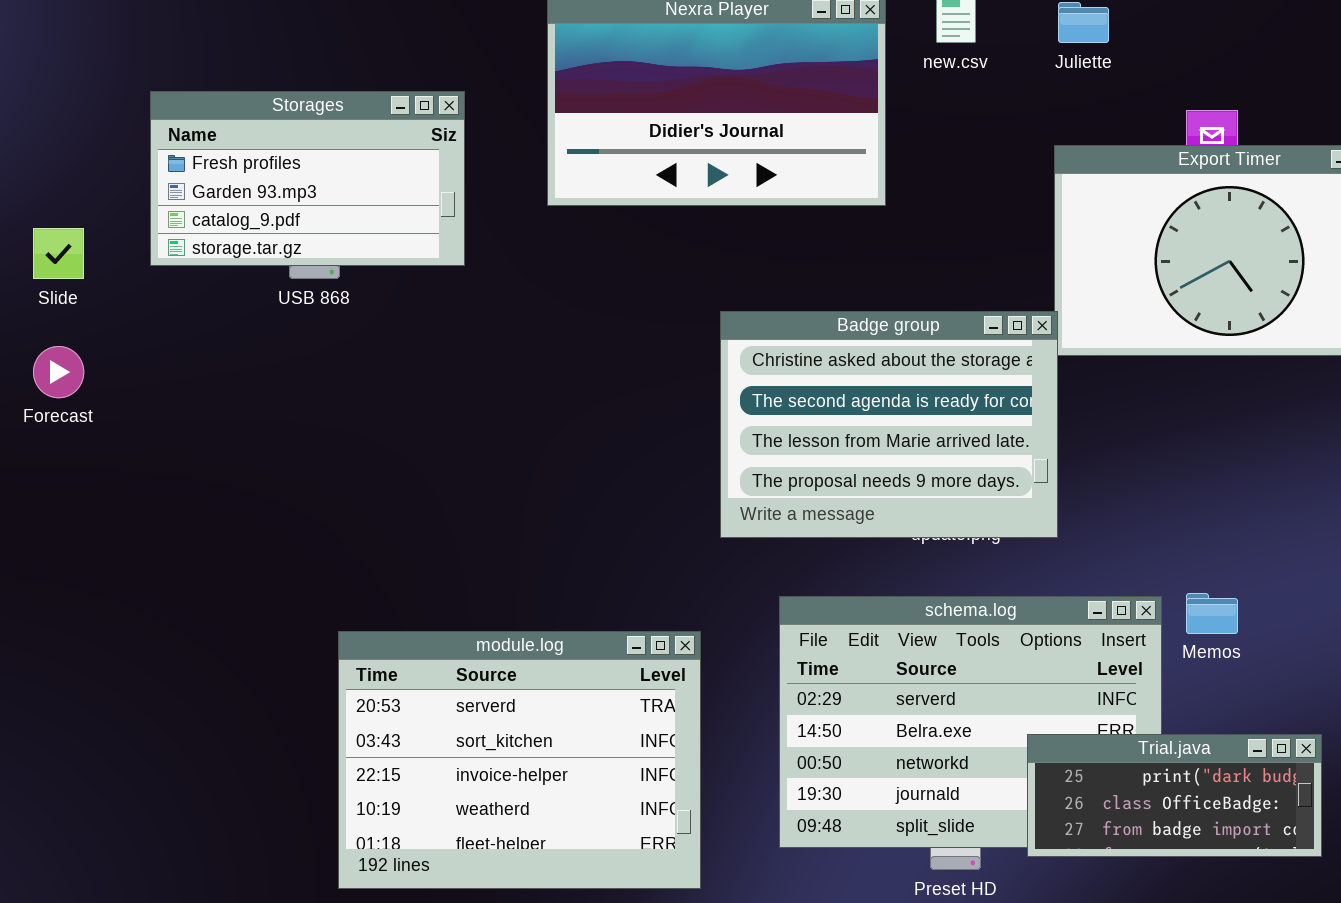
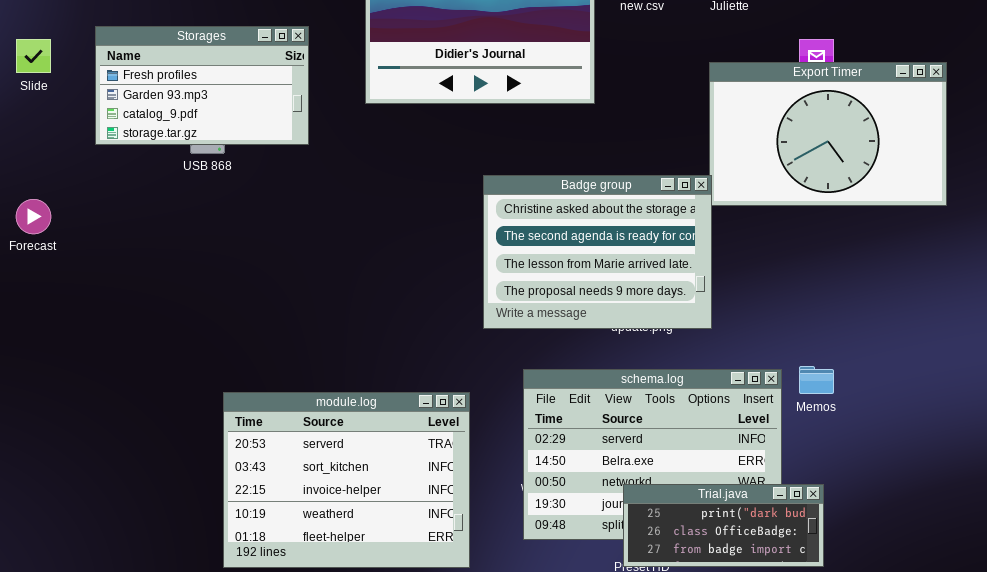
Slide: [33,228,84,279] -> [16,39,51,73], moved
Trial.java: [1027,734,1322,857] -> [623,484,824,567], moved

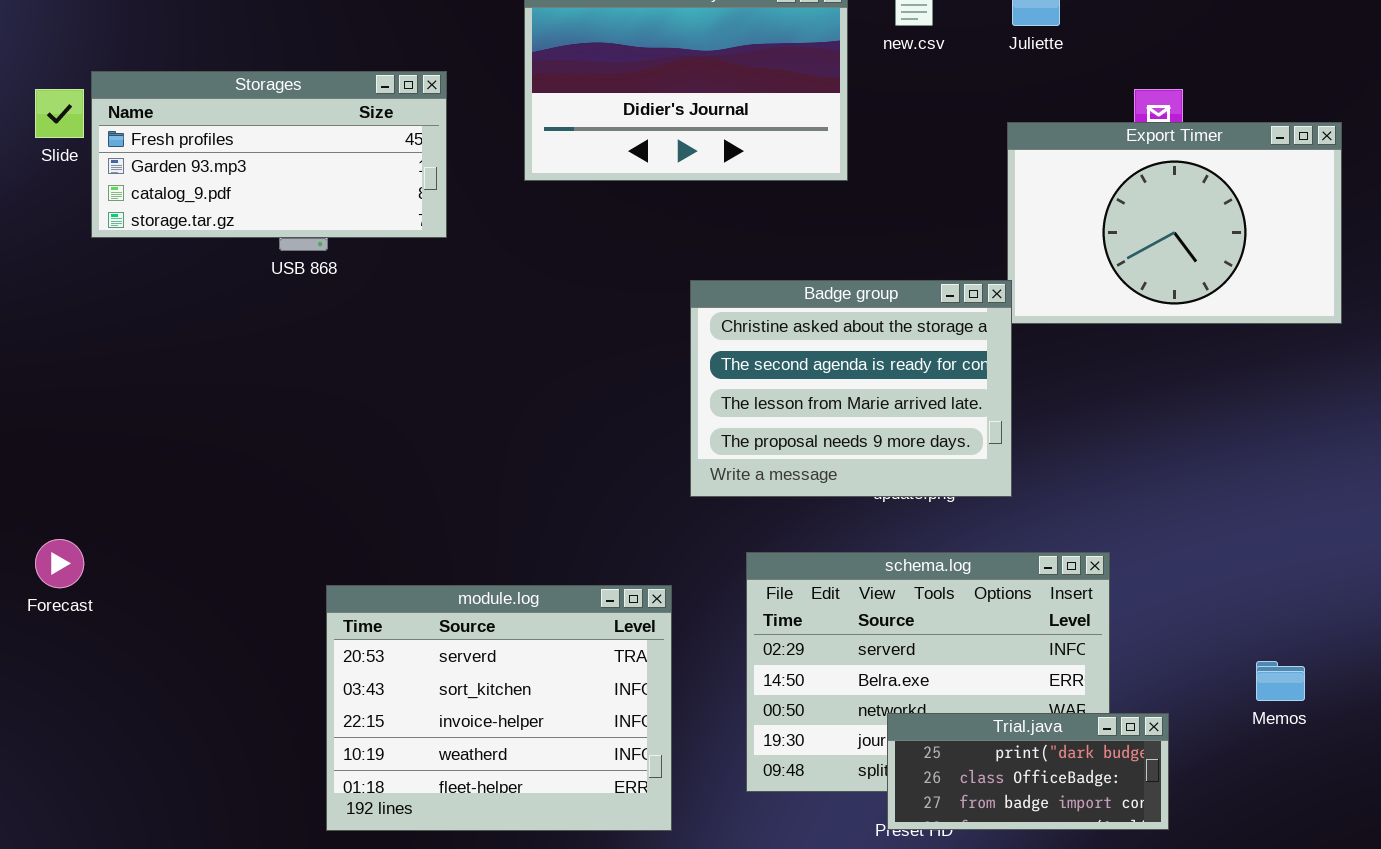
Storages: [95,26,309,145] -> [91,71,447,238], resized
Forecast: [16,199,51,234] -> [35,539,84,588], moved
Memos: [799,366,834,394] -> [1256,661,1305,701], moved

